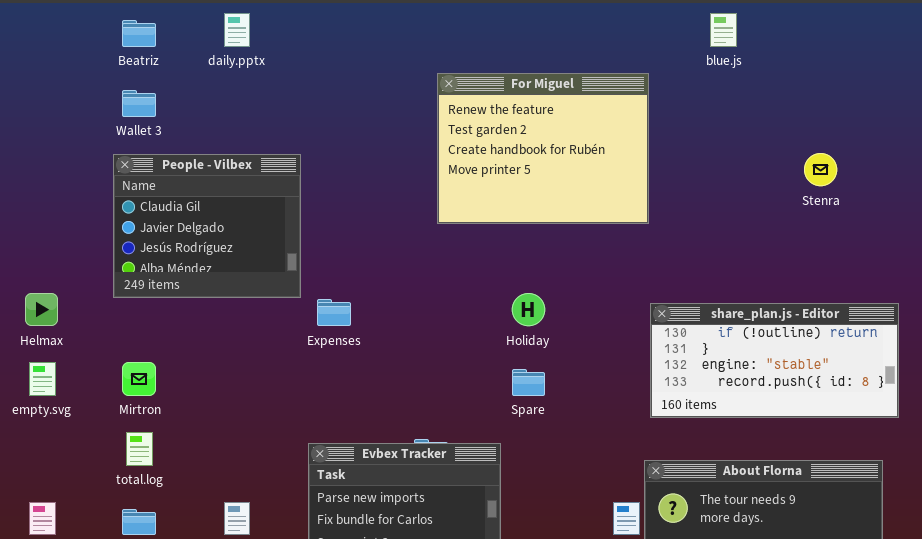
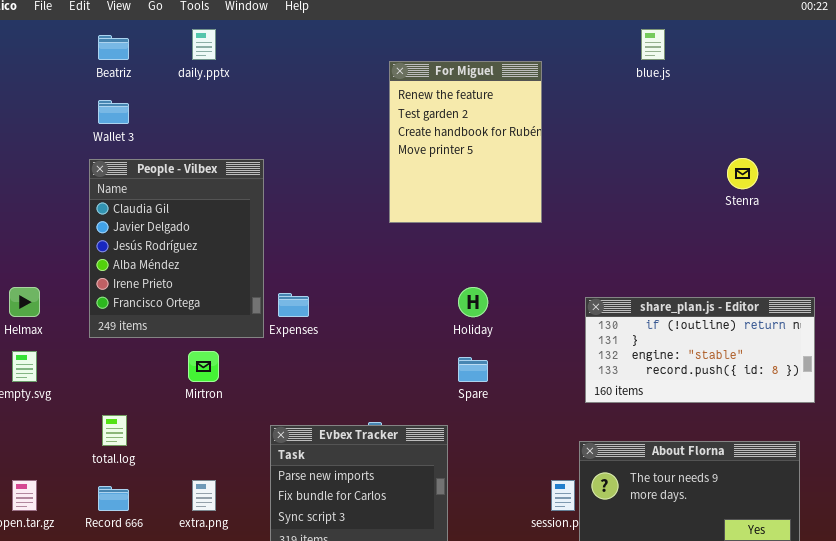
For Miguel: [437,73,649,224] -> [389,61,542,223], resized
People - Vilbex: [113,154,301,298] -> [89,159,264,338], resized
Mirtron: [122,362,156,396] -> [188,351,219,382], moved

